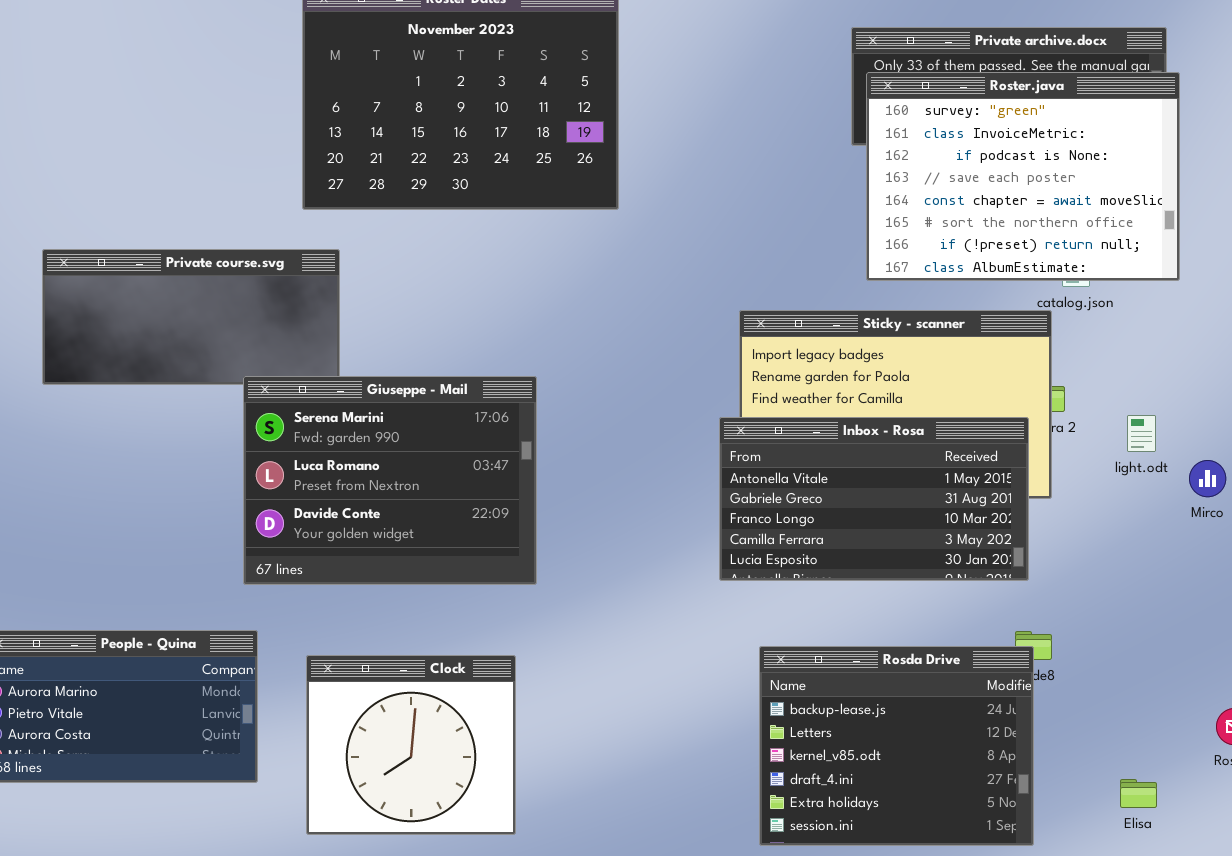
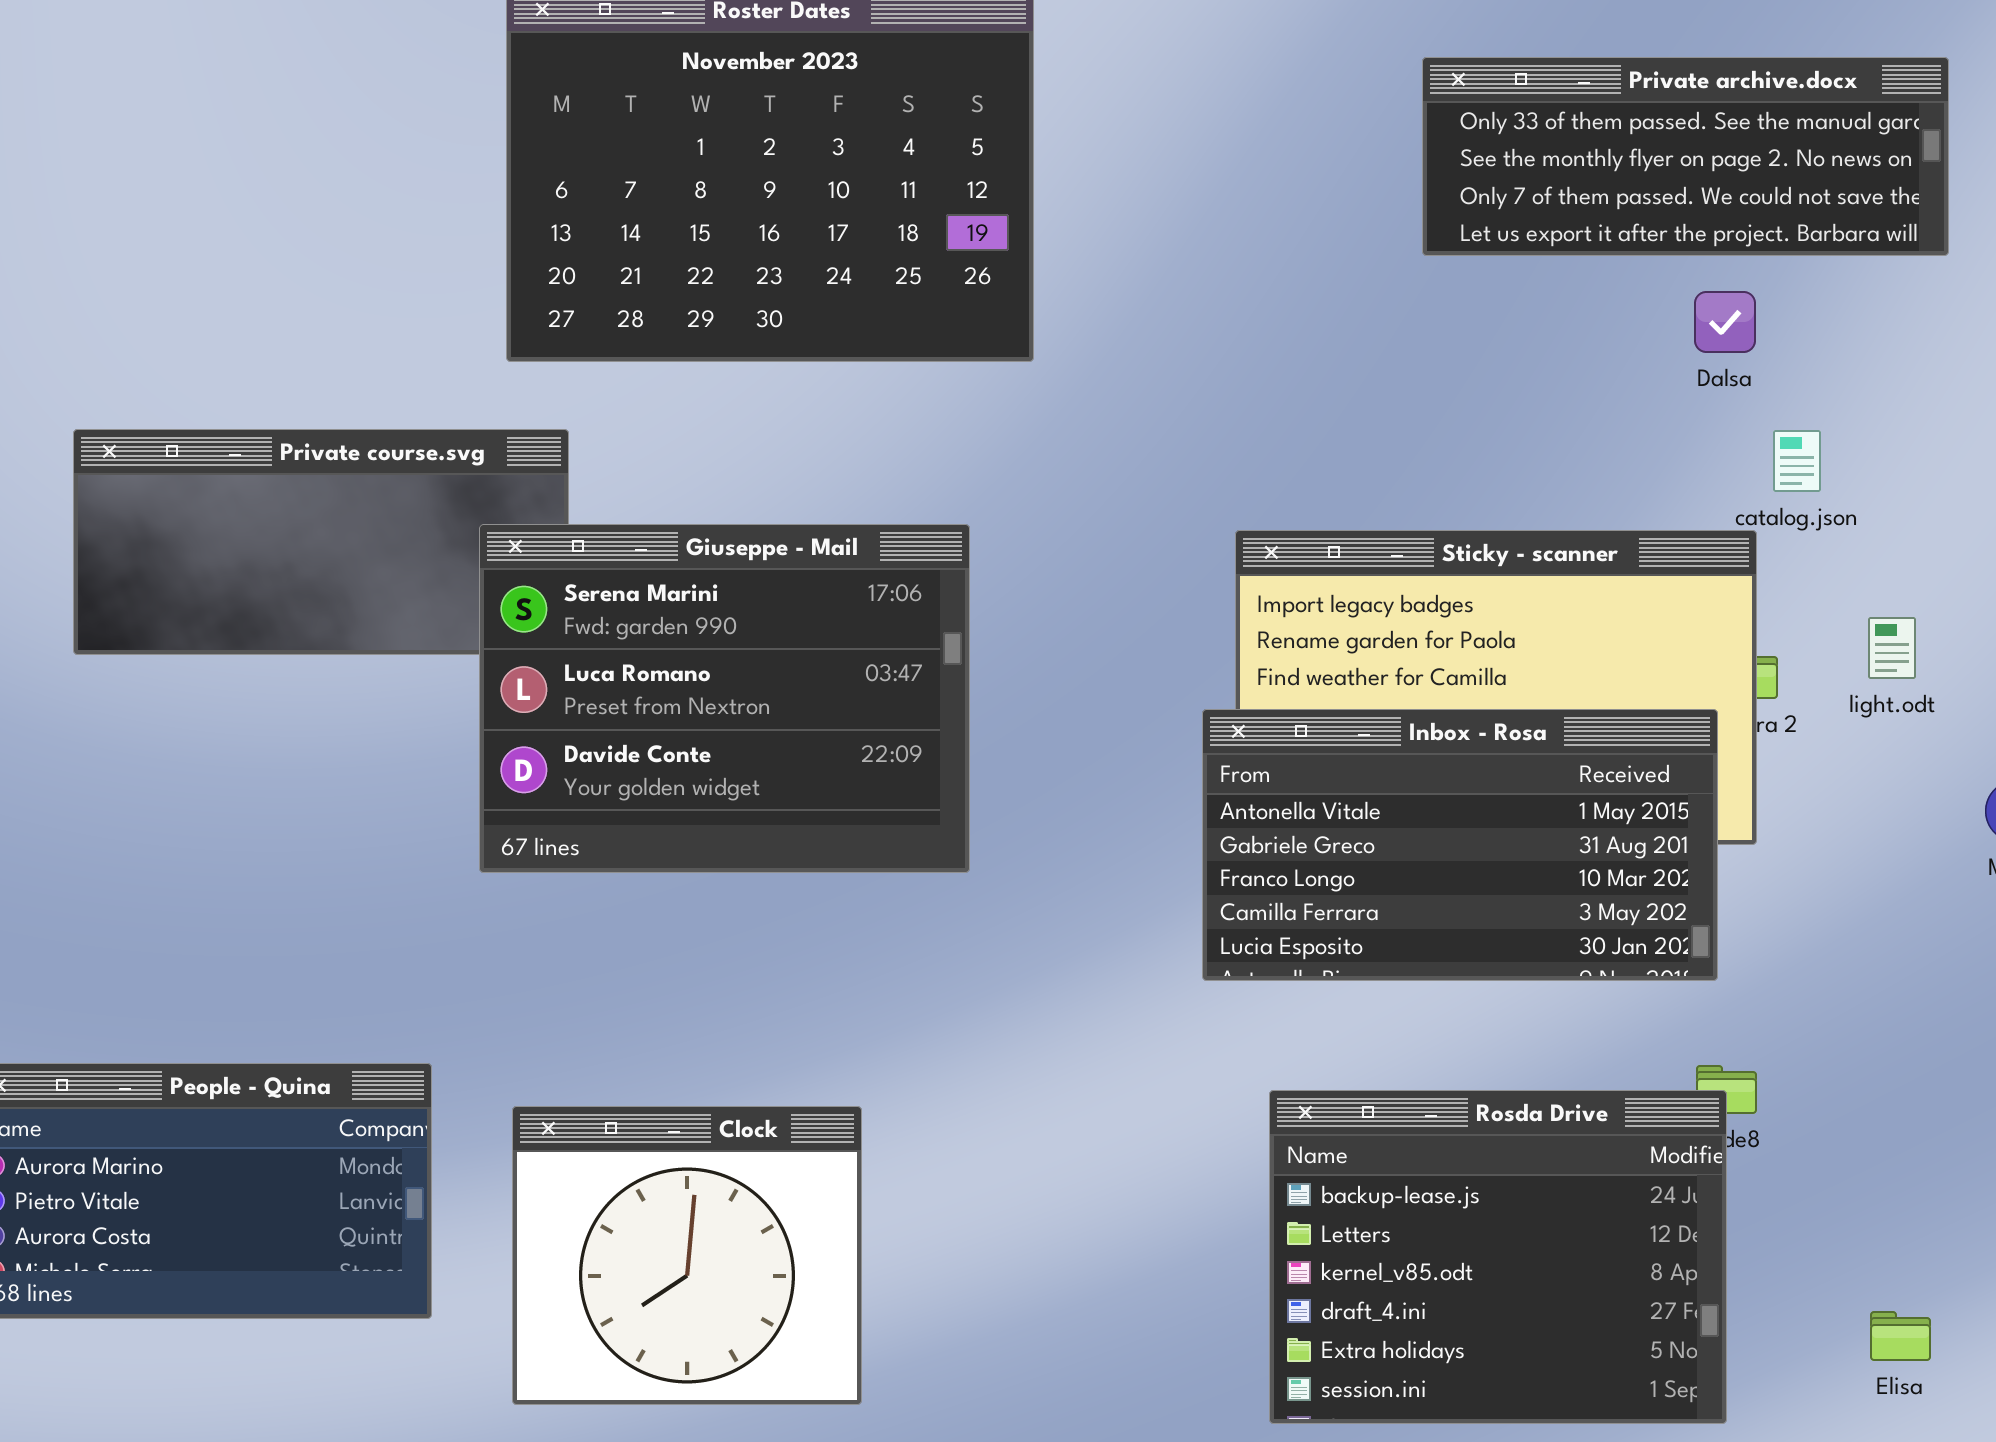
Roster.java: [866,72,1180,281] -> none, closed
Giuseppe - Mail: [243,376,537,585] -> [479,524,970,873], moved
light.odt: [1127,415,1156,452] -> [1868,617,1916,679], moved

